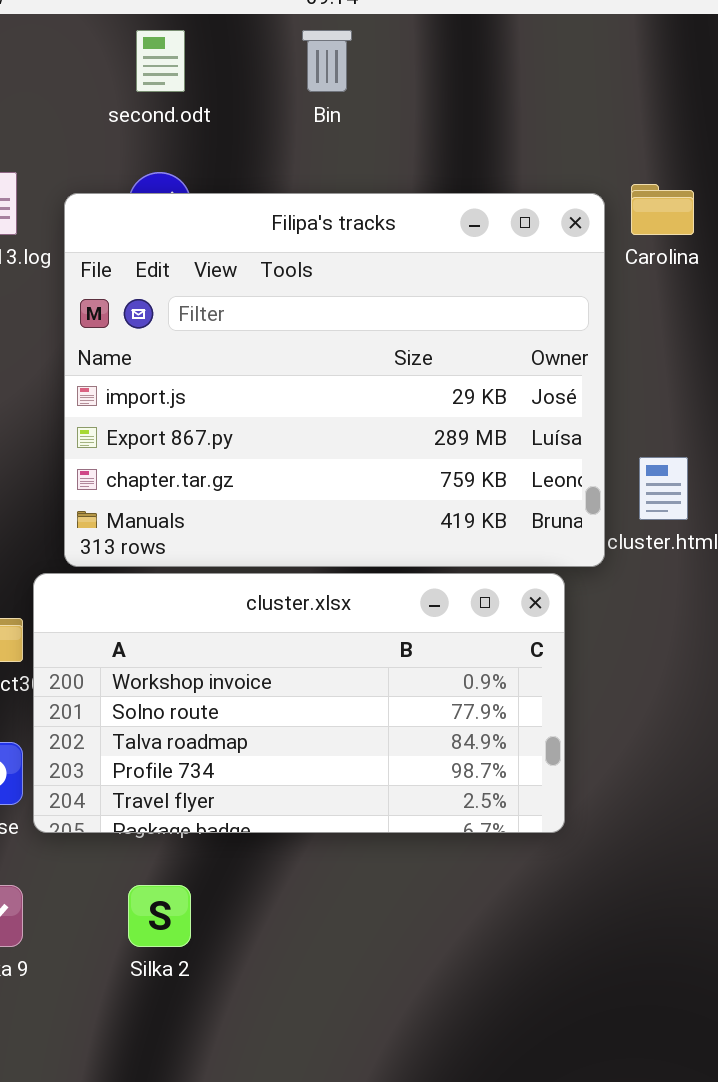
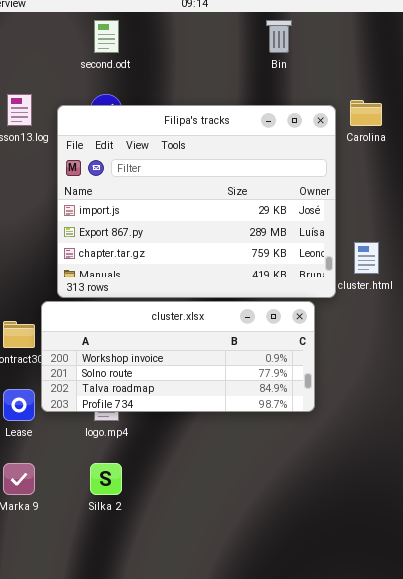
Bin: [302,30,352,92] -> [266,20,292,53], moved
cluster.xlsx: [33,573,565,833] -> [41,301,315,412], resized

